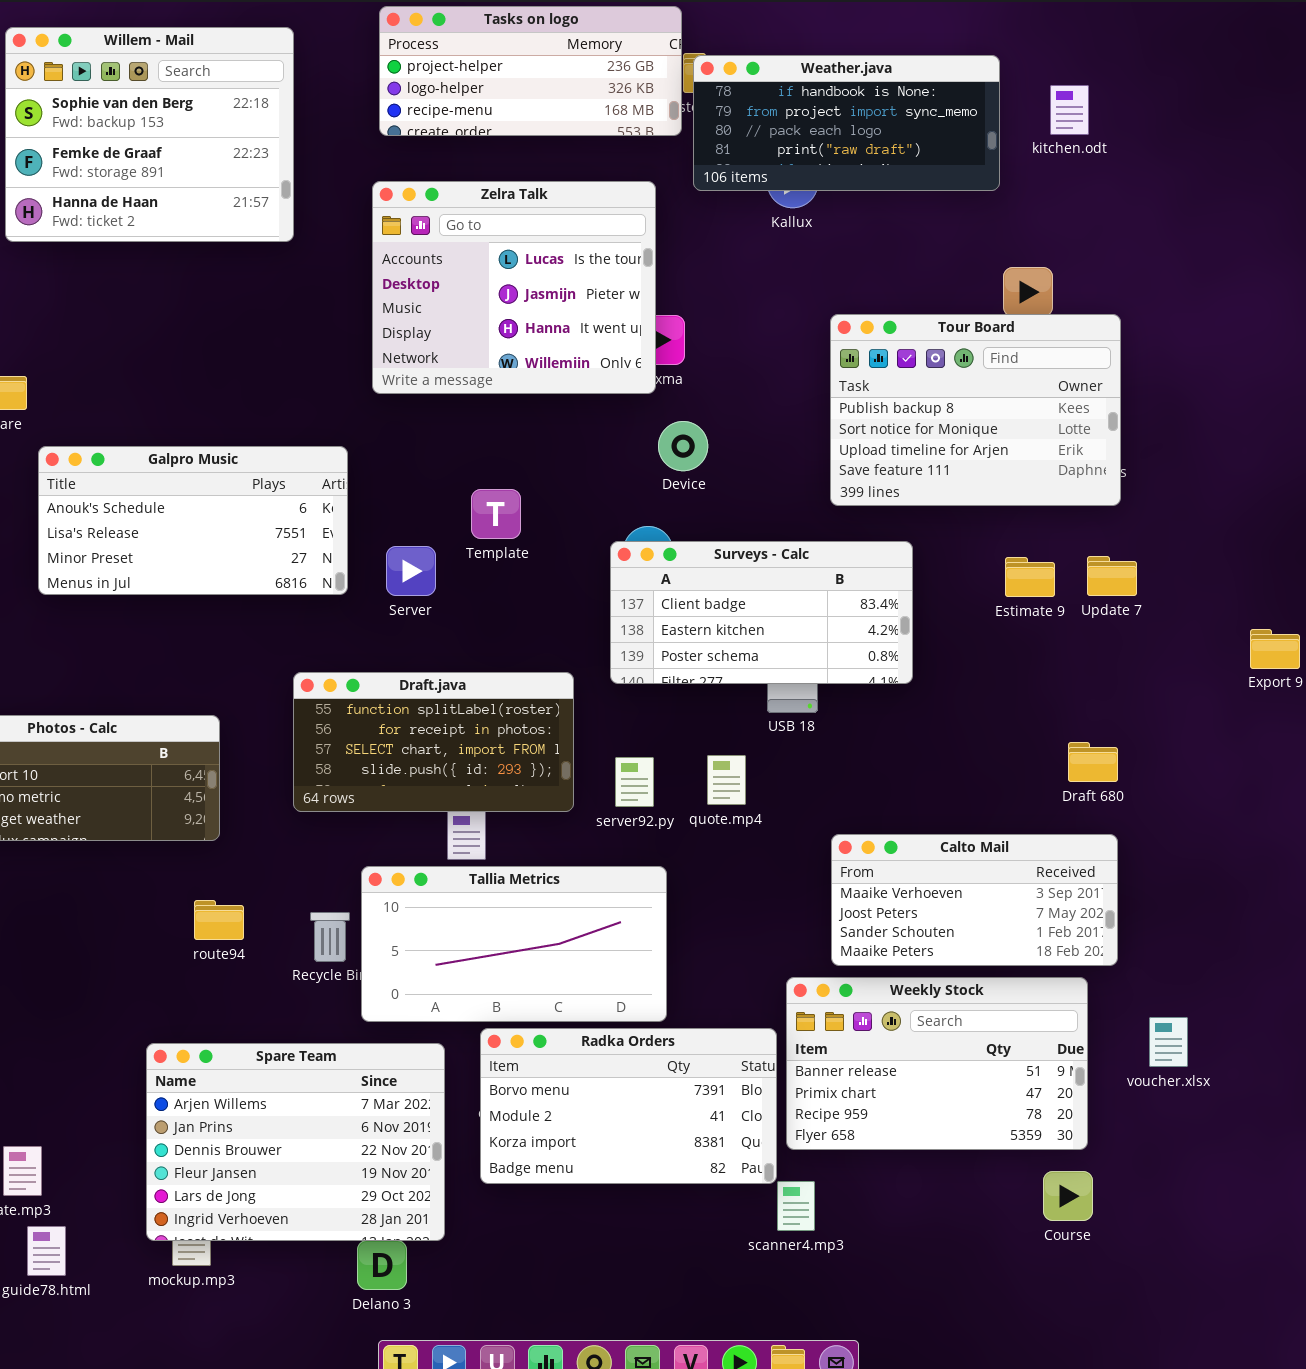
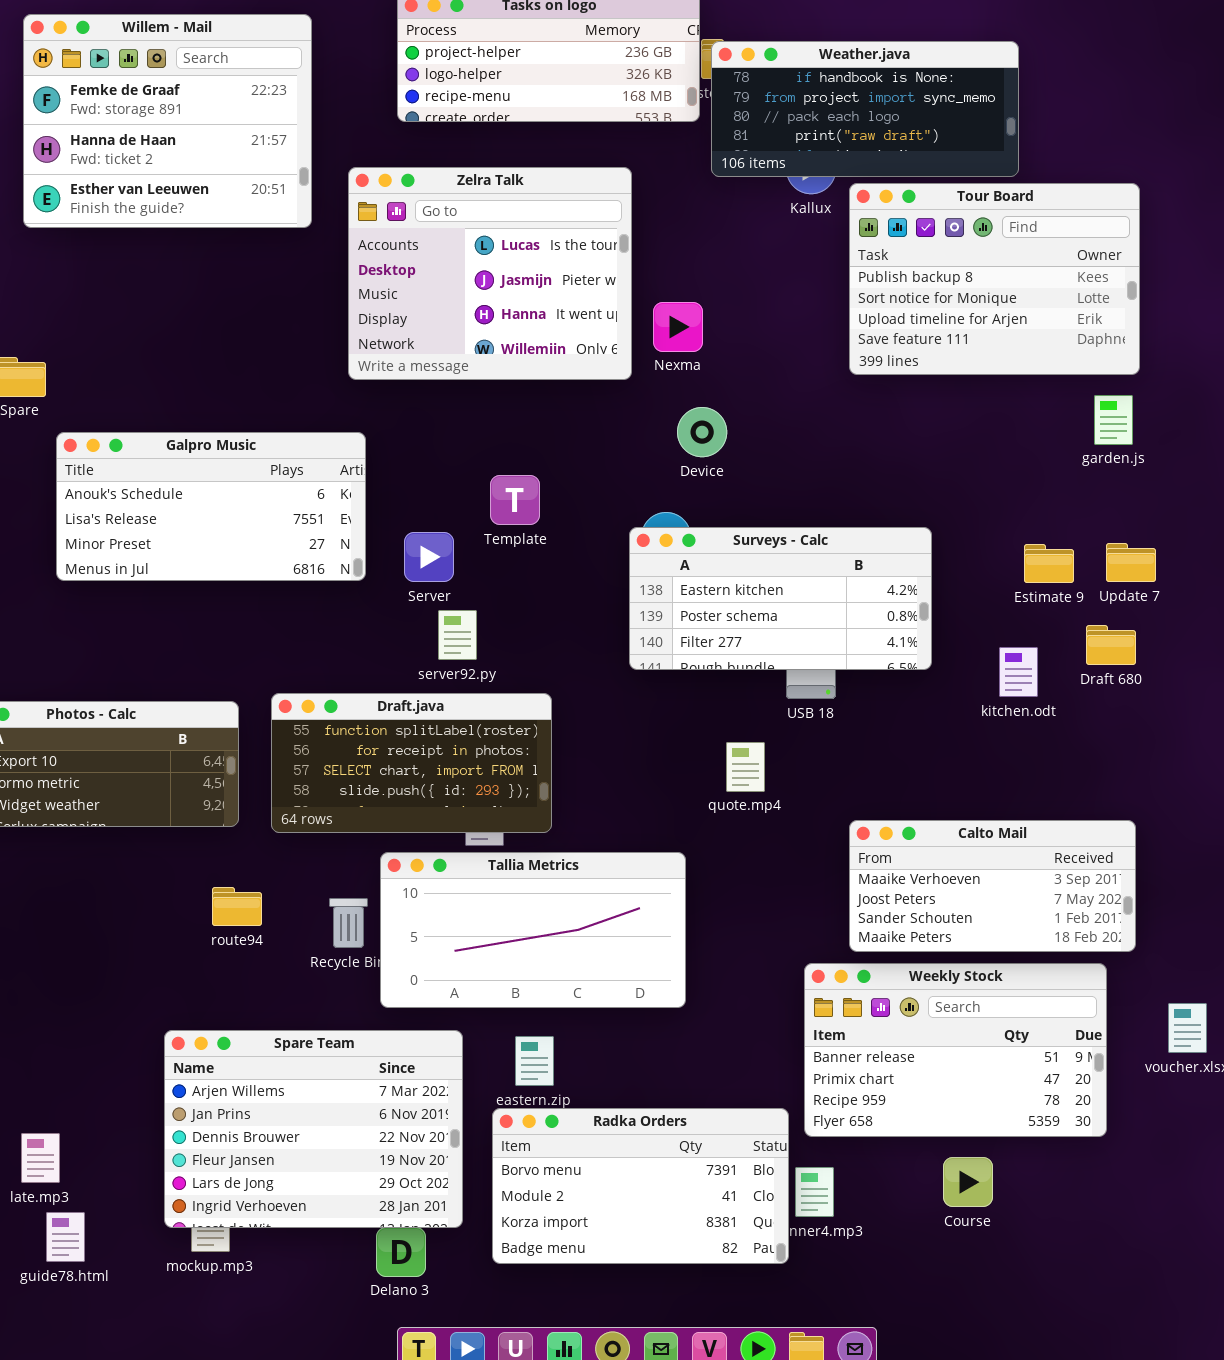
Willem - Mail: [5,27,294,242] -> [23,14,312,228], scrolled down 1 row
kitchen.odt: [1050,85,1089,135] -> [999,647,1038,697], moved
Zelra Talk: [372,181,656,394] -> [348,167,632,380], moved
Tour Board: [830,314,1121,506] -> [849,183,1140,375], moved
Surveys - Calc: [610,541,913,684] -> [629,527,932,670], scrolled down 1 row
Draft.java: [293,672,574,812] -> [271,693,552,833], moved
Draft 680: [1068,742,1118,782] -> [1086,625,1136,665], moved
server92.py: [615,757,654,807] -> [438,610,477,660], moved
Radka Orders: [480,1028,777,1184] -> [492,1108,789,1264], moved
Course: [1043,1171,1093,1221] -> [943,1157,993,1207], moved

